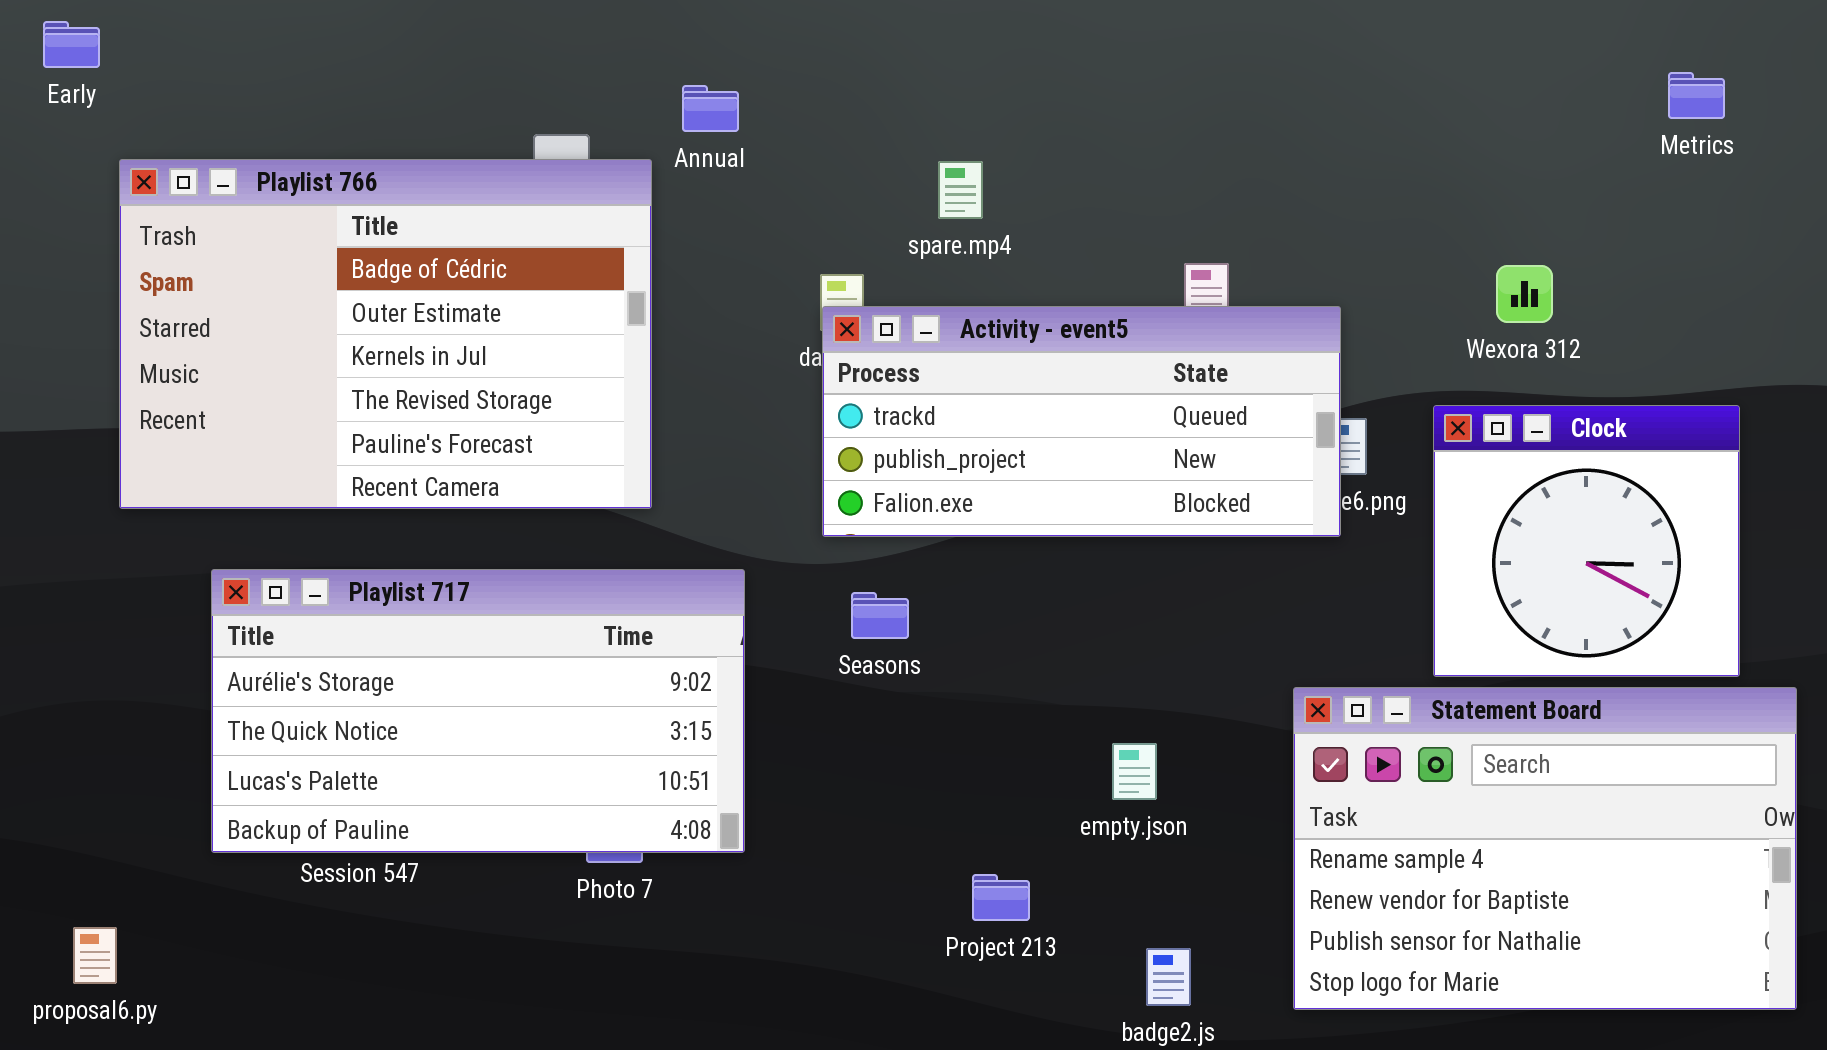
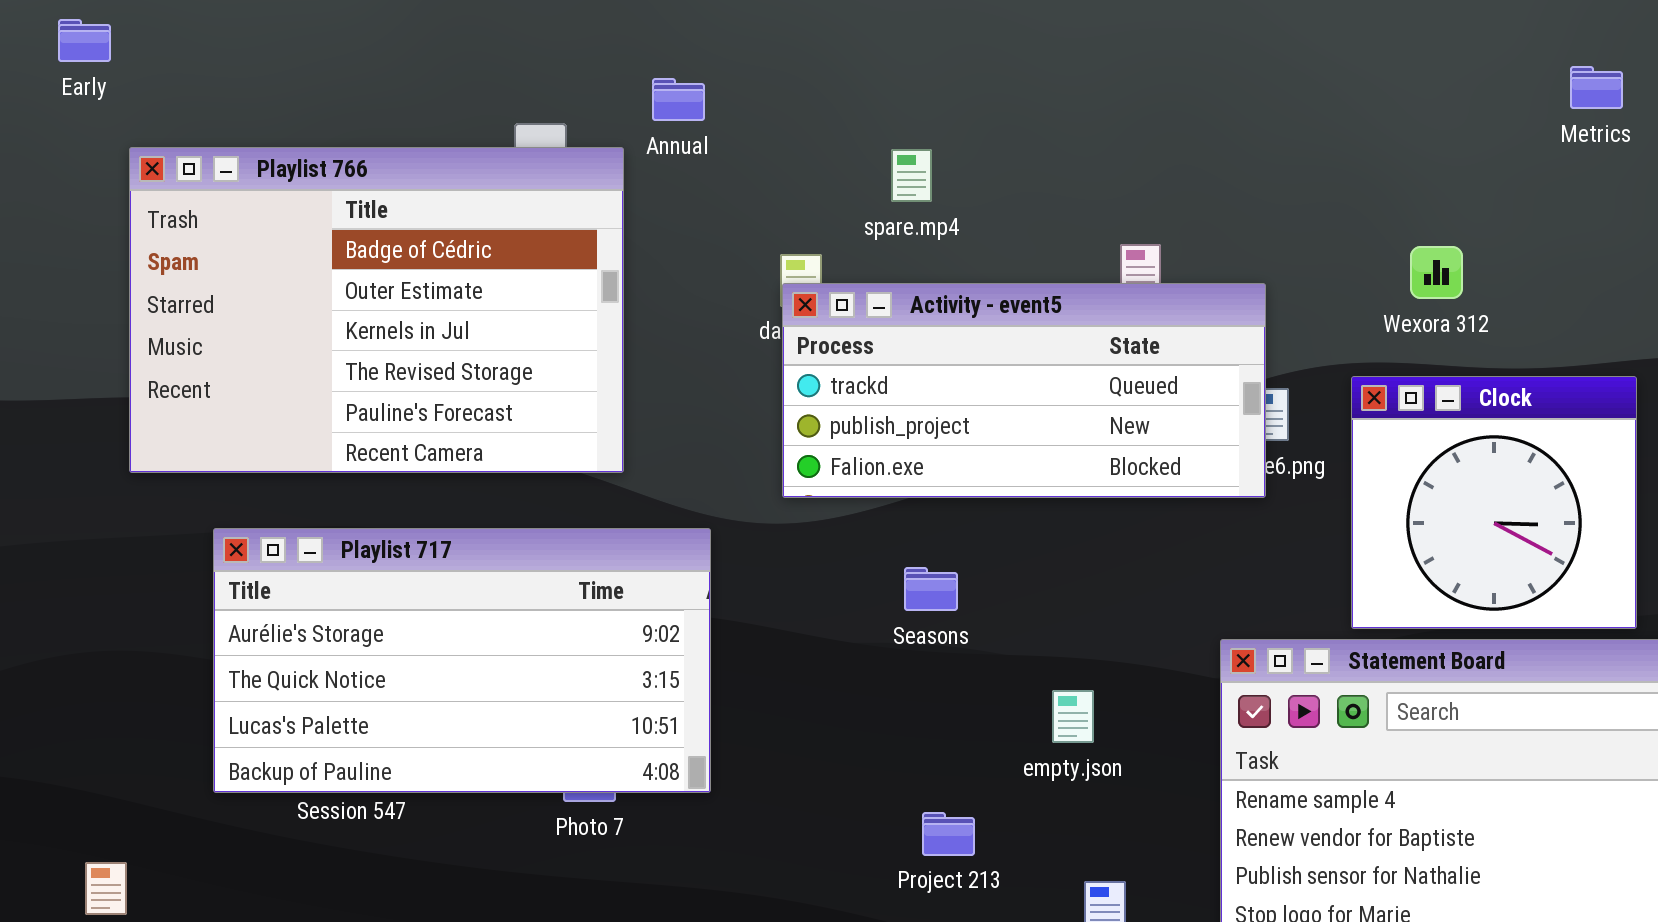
Seasons: [851,592,909,639] -> [904,567,958,611], moved

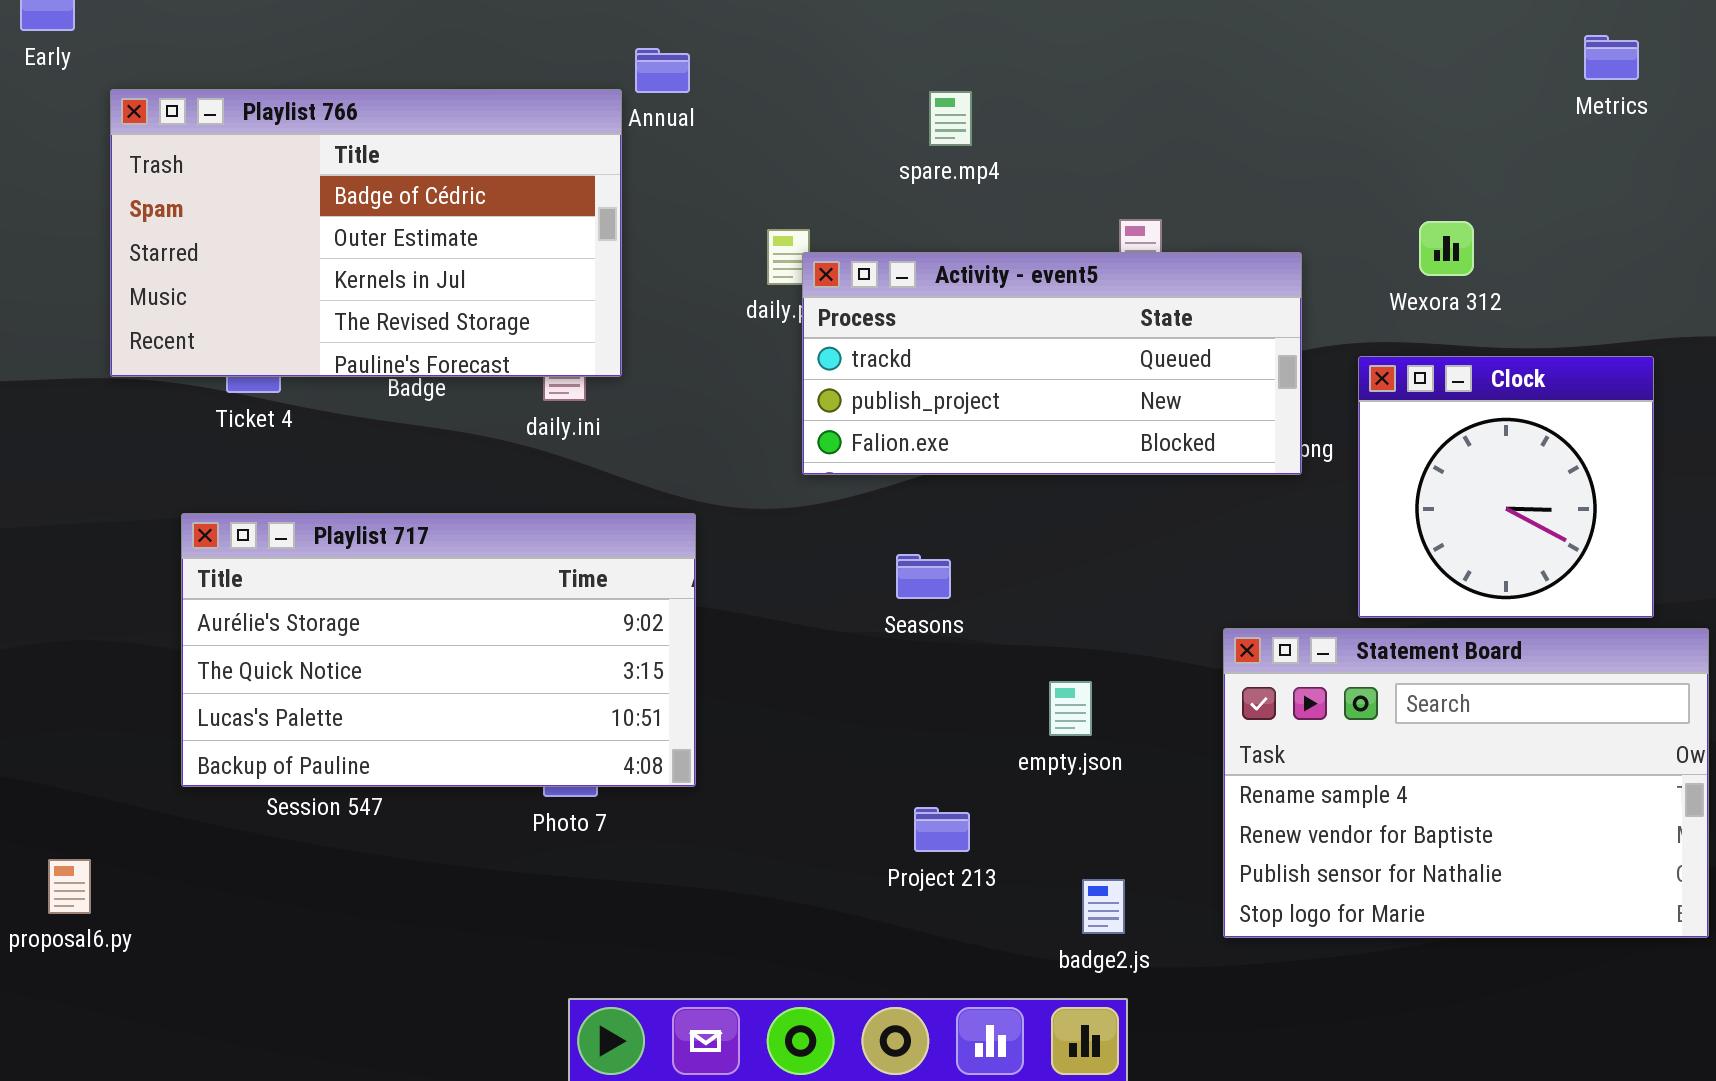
Playlist 766: [129,147,624,473] -> [110,89,622,377], moved, resized
spare.mp4: [891,149,932,202] -> [929,91,972,146], moved
Activity - event5: [782,283,1266,498] -> [802,252,1302,475], moved

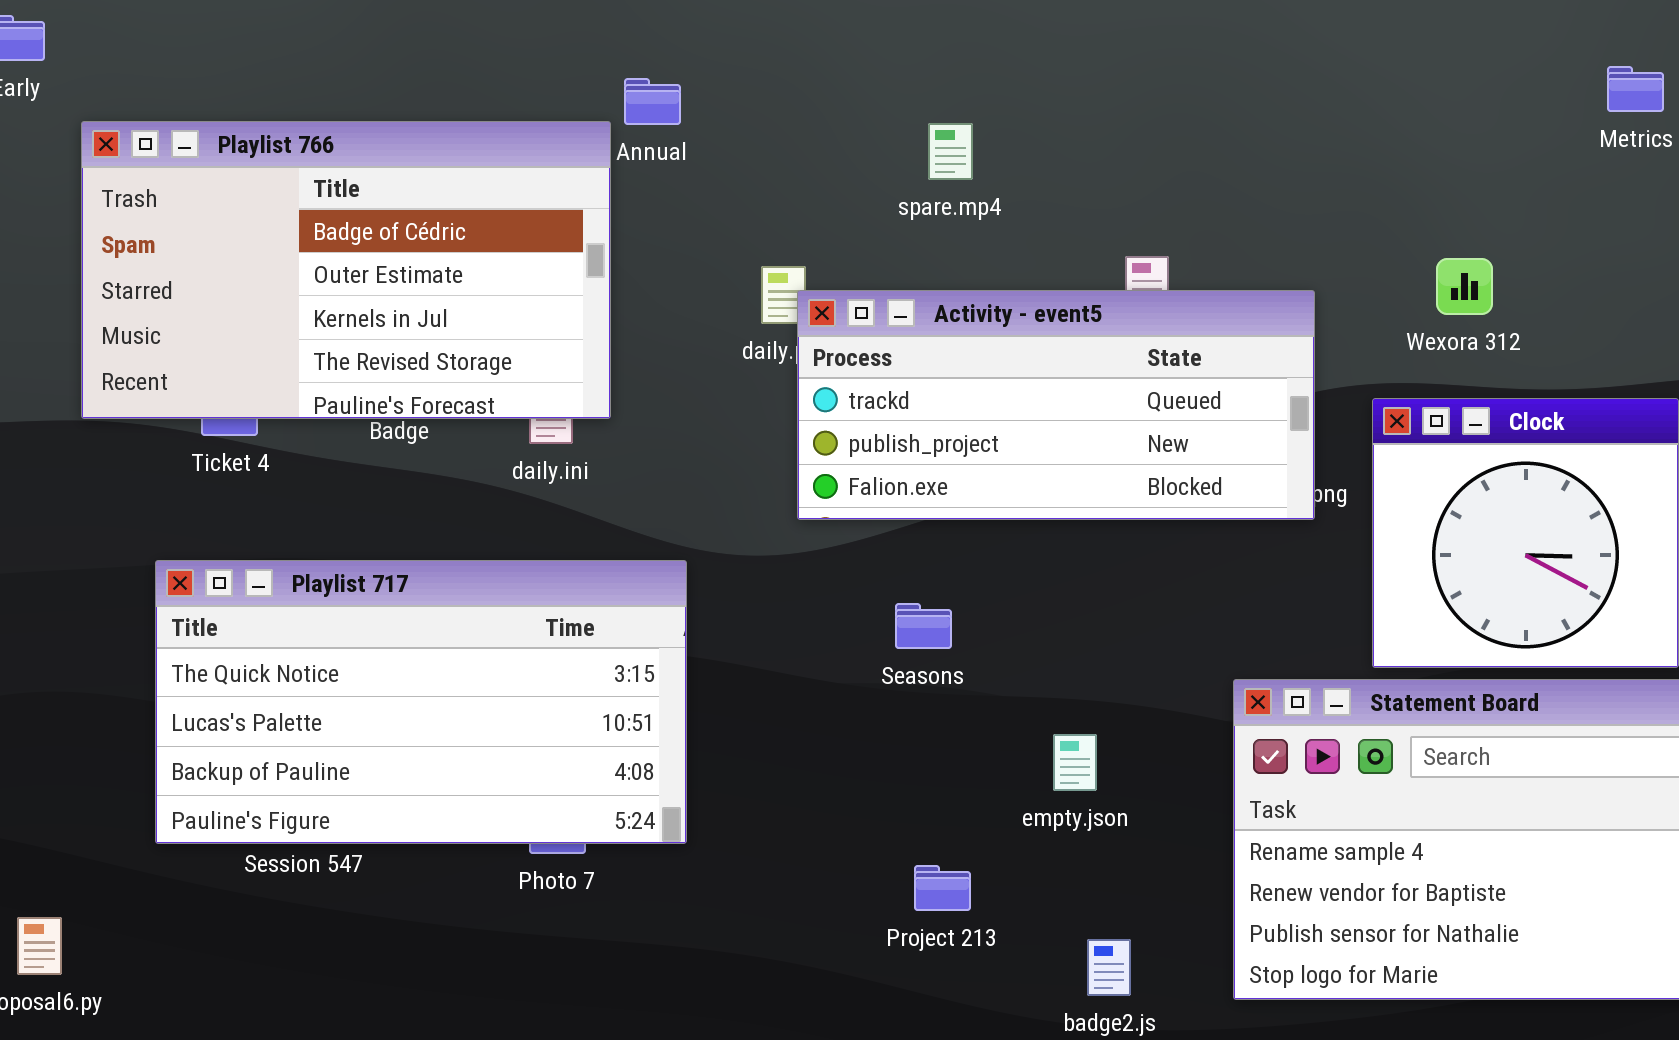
Playlist 717: [181,513,696,787] -> [155,560,687,844], scrolled down 1 row

